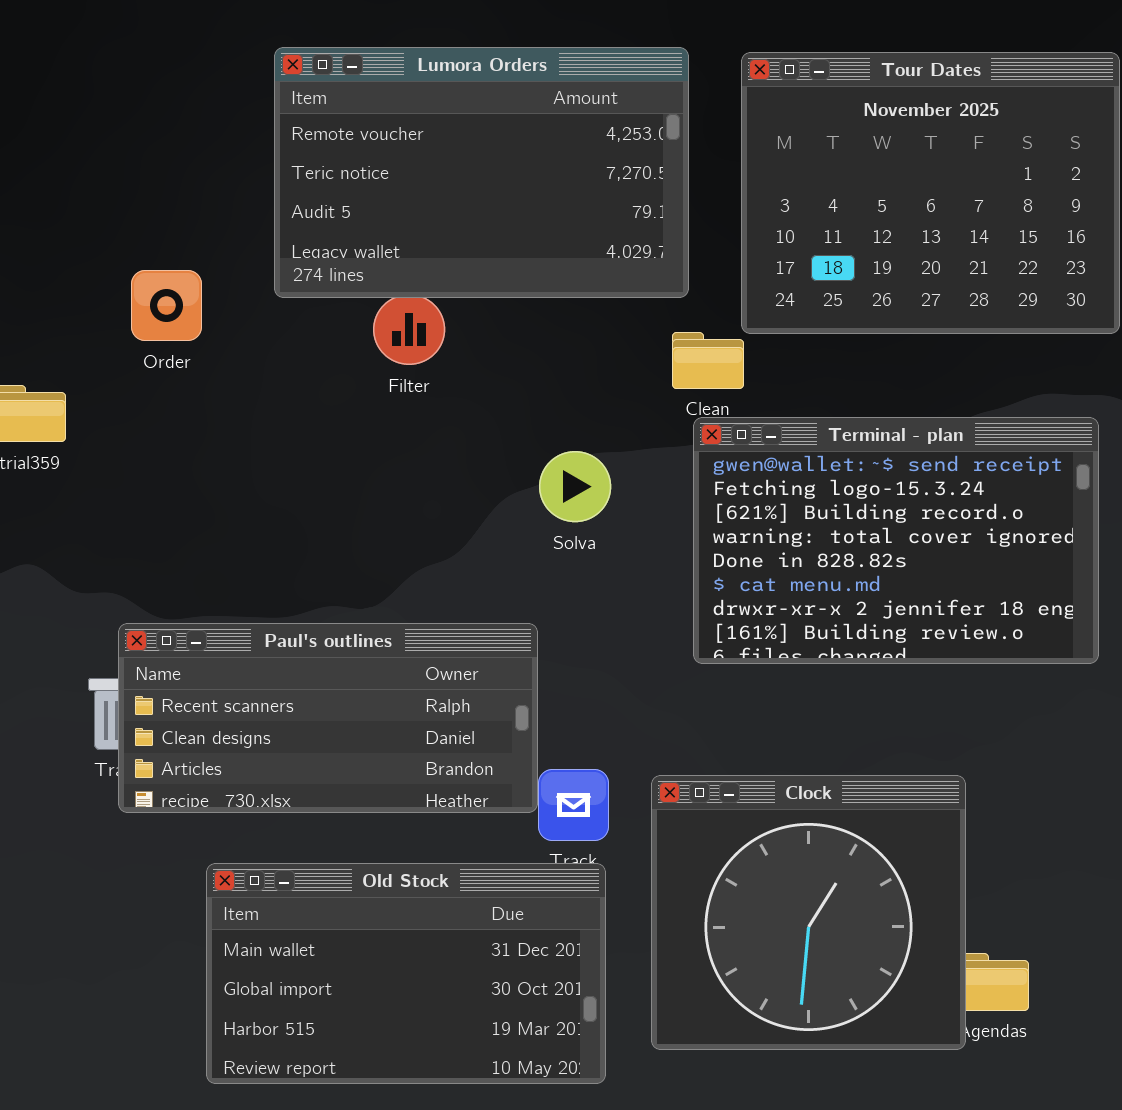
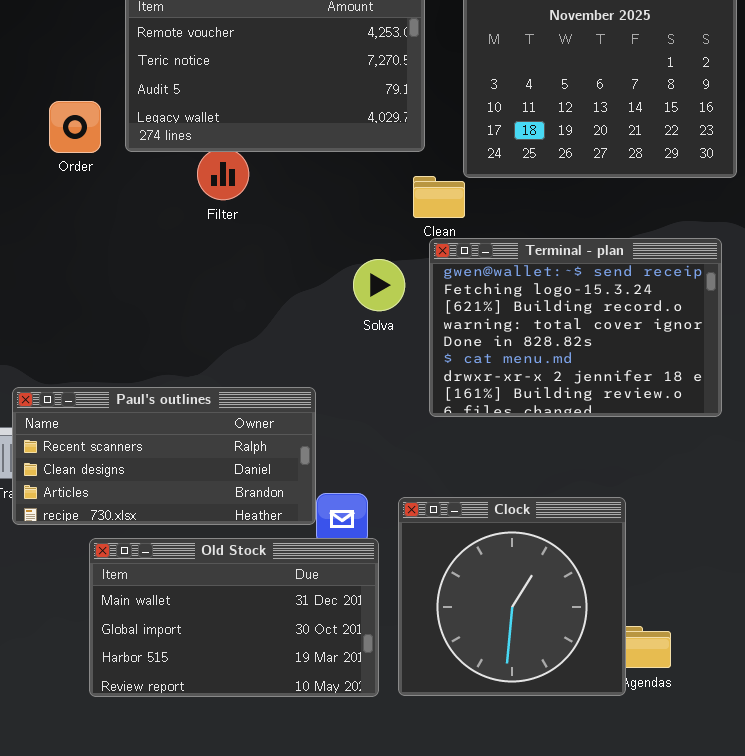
Order: [131,270,202,341] -> [49,101,101,153], moved
Solva: [539,451,611,522] -> [353,259,405,311], moved
Old Stock: [206,863,606,1084] -> [89,538,379,697], moved

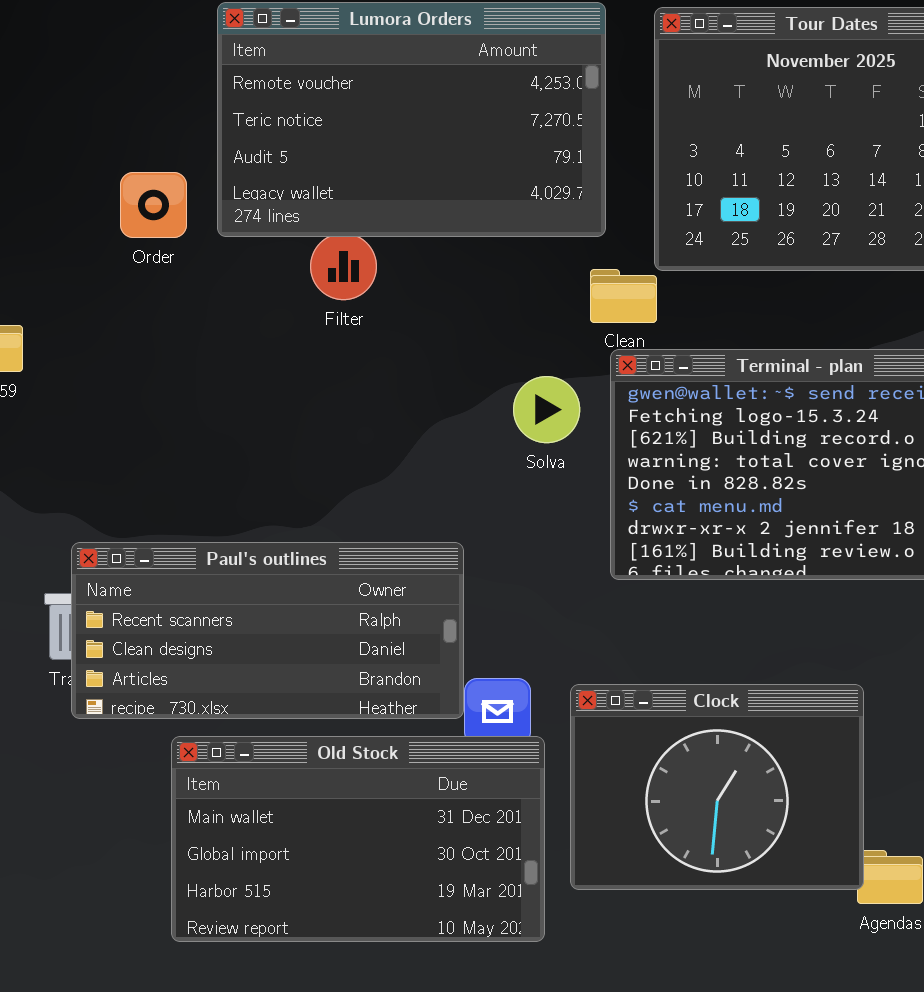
Clock: [398,497,626,696] -> [570,684,864,890], resized

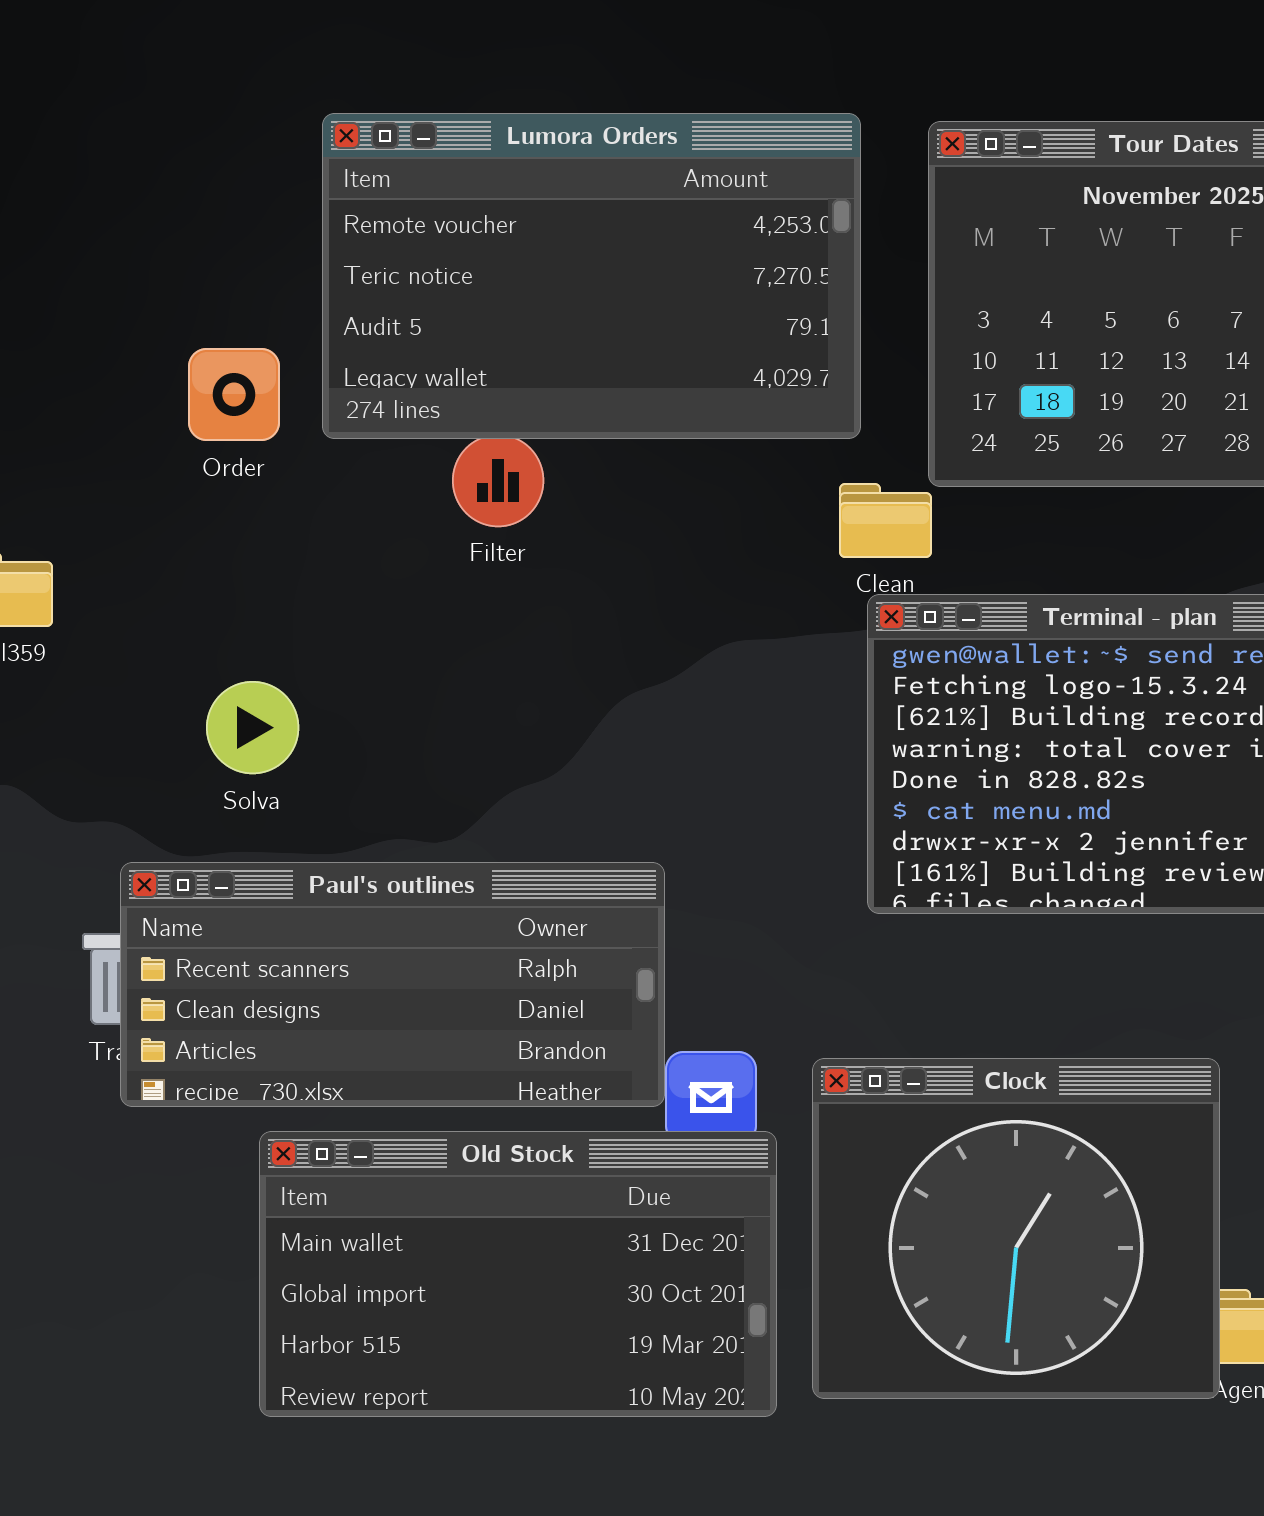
Solva: [513,376,580,443] -> [206,681,299,774], moved
Clock: [570,684,864,890] -> [812,1058,1220,1399], resized

